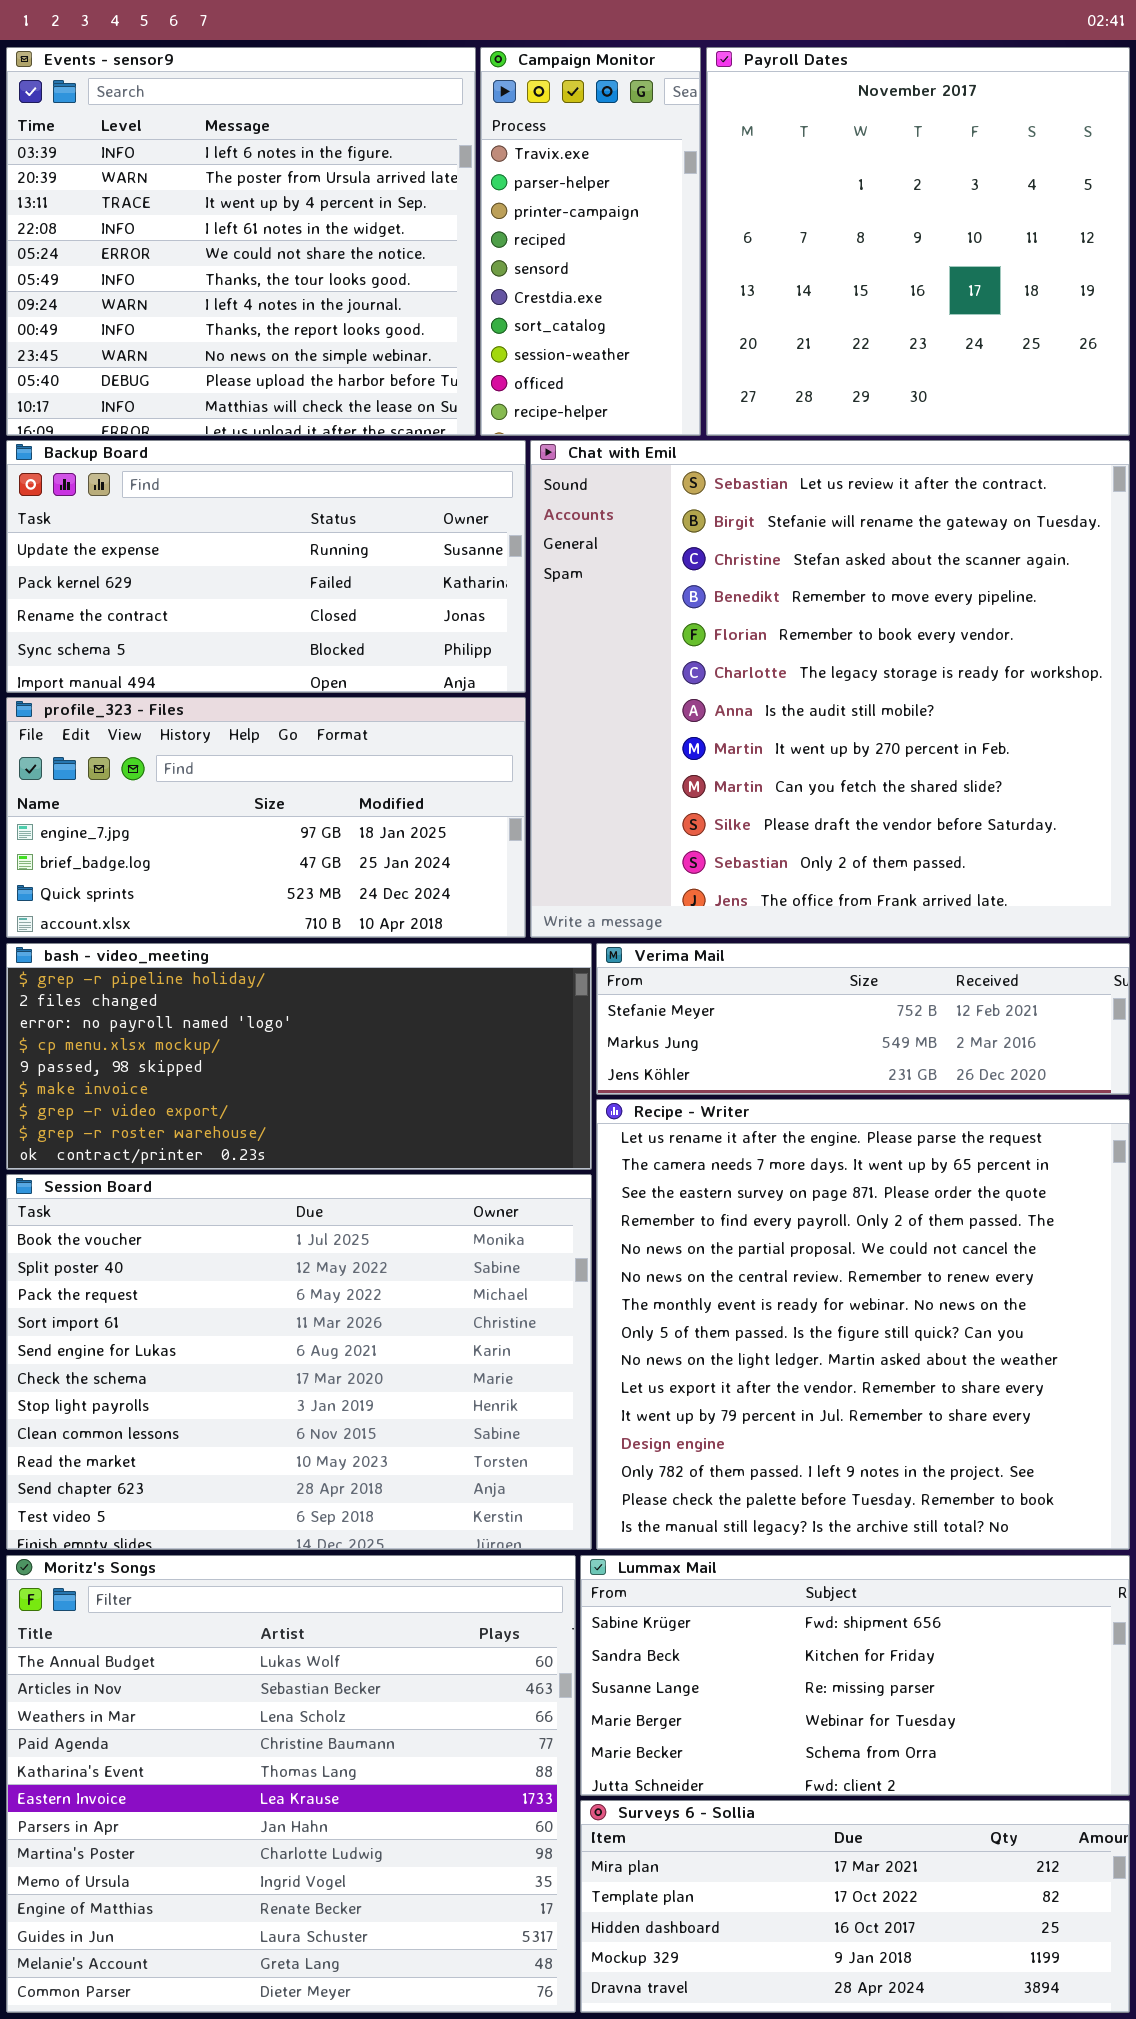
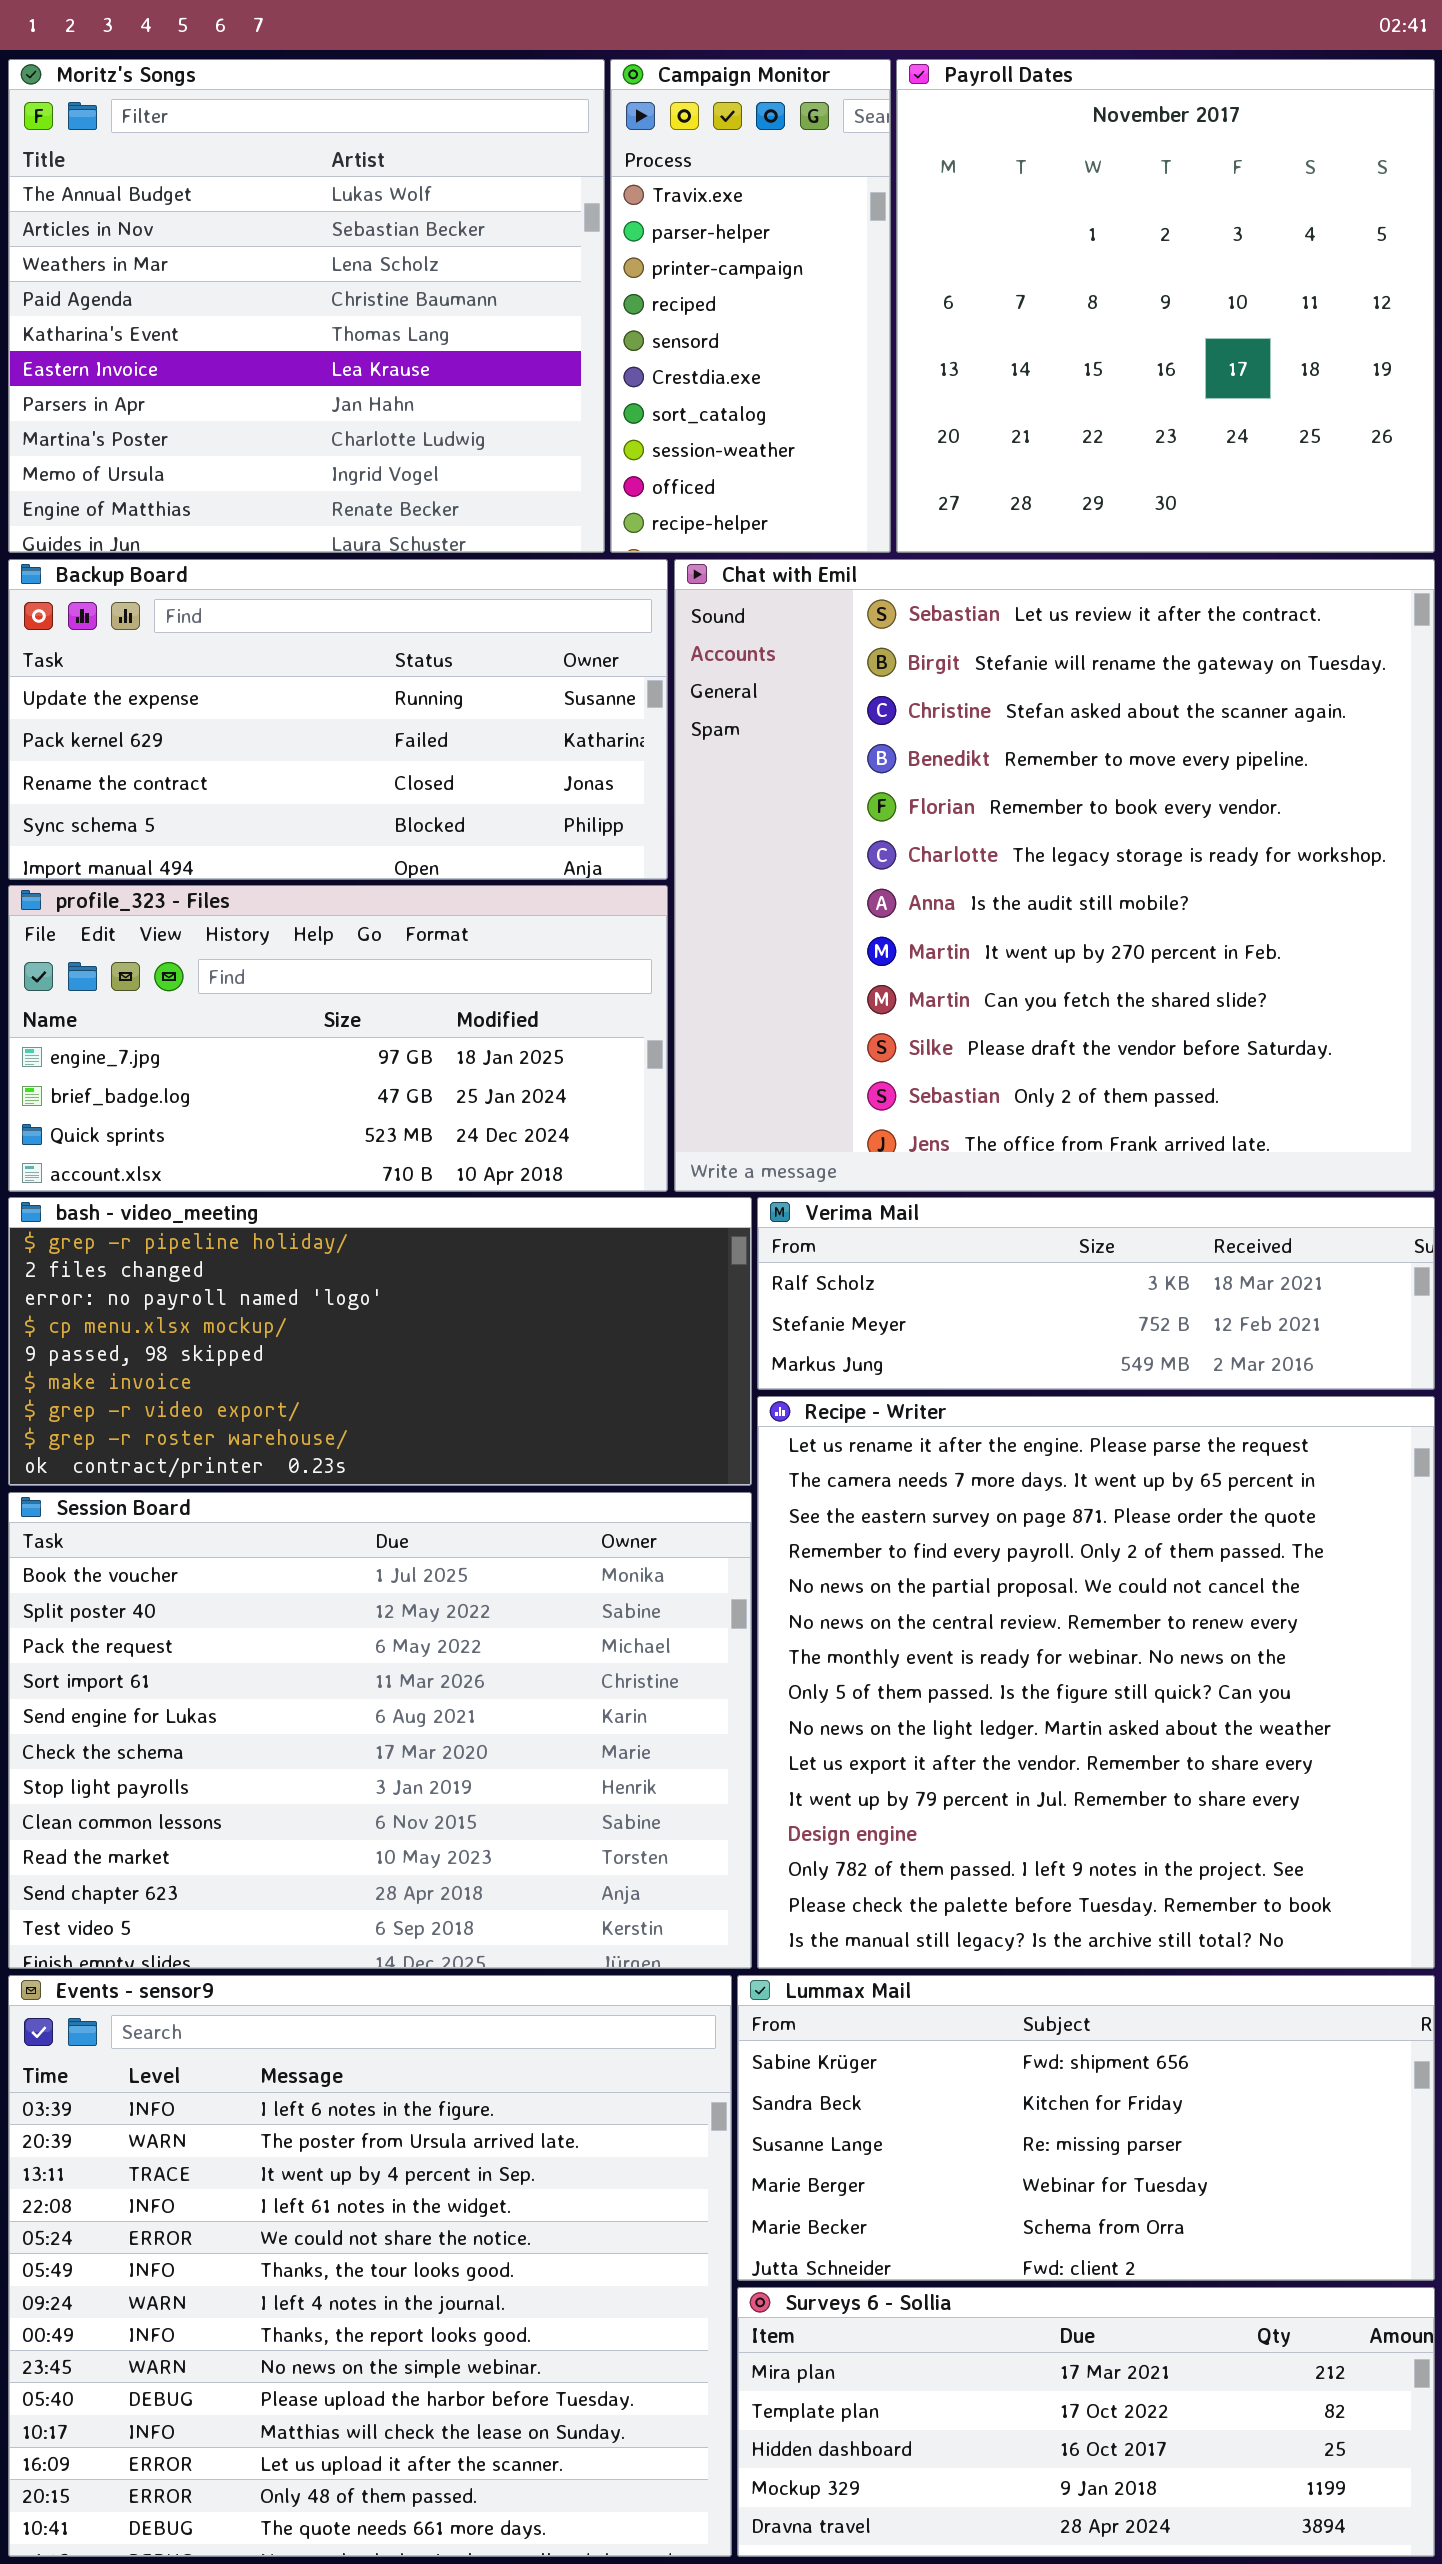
Events - sensor9: [6,47,476,436] -> [8,1975,732,2557], moved, resized
Verima Mail: [596,943,1130,1095] -> [757,1197,1435,1390], scrolled up 1 row
Moritz's Songs: [6,1555,576,2013] -> [8,59,605,553], moved, resized

